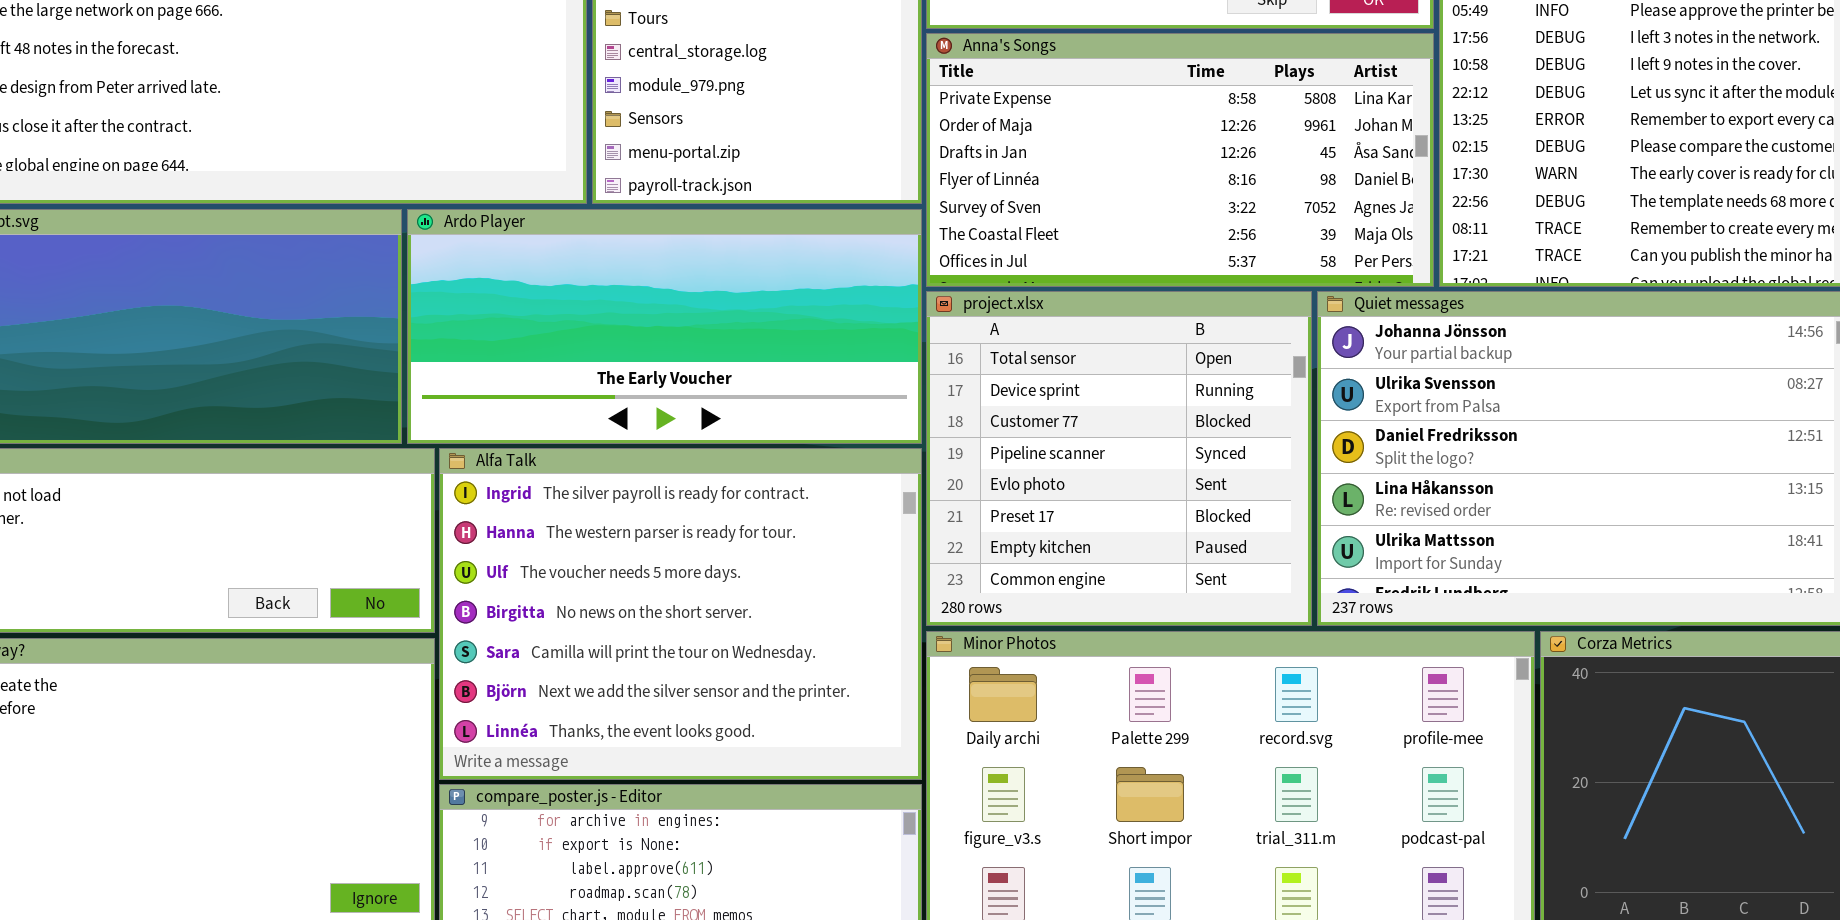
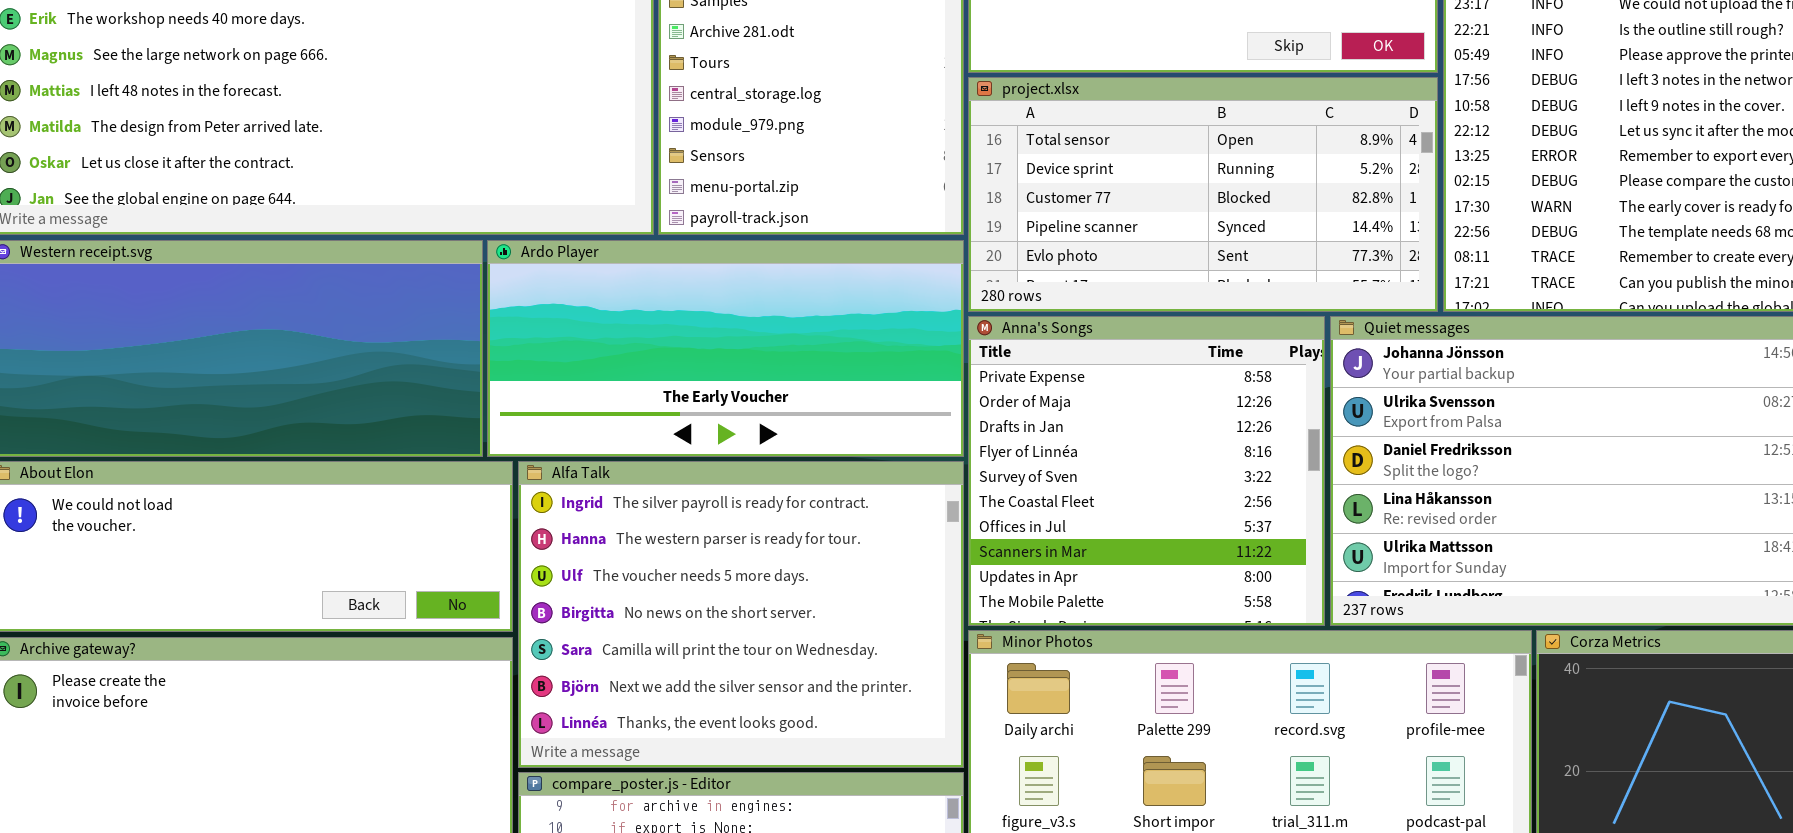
Anna's Songs: [926,33,1434,287] -> [968,316,1325,626], moved, resized
project.xlsx: [926,291,1312,626] -> [968,77,1438,312], moved, resized

